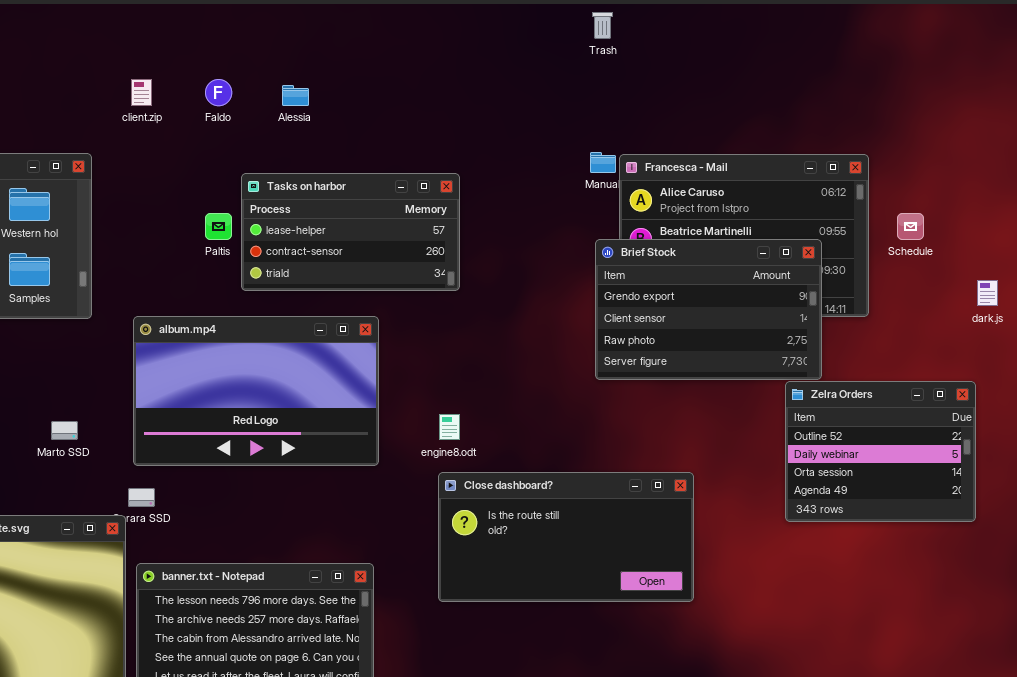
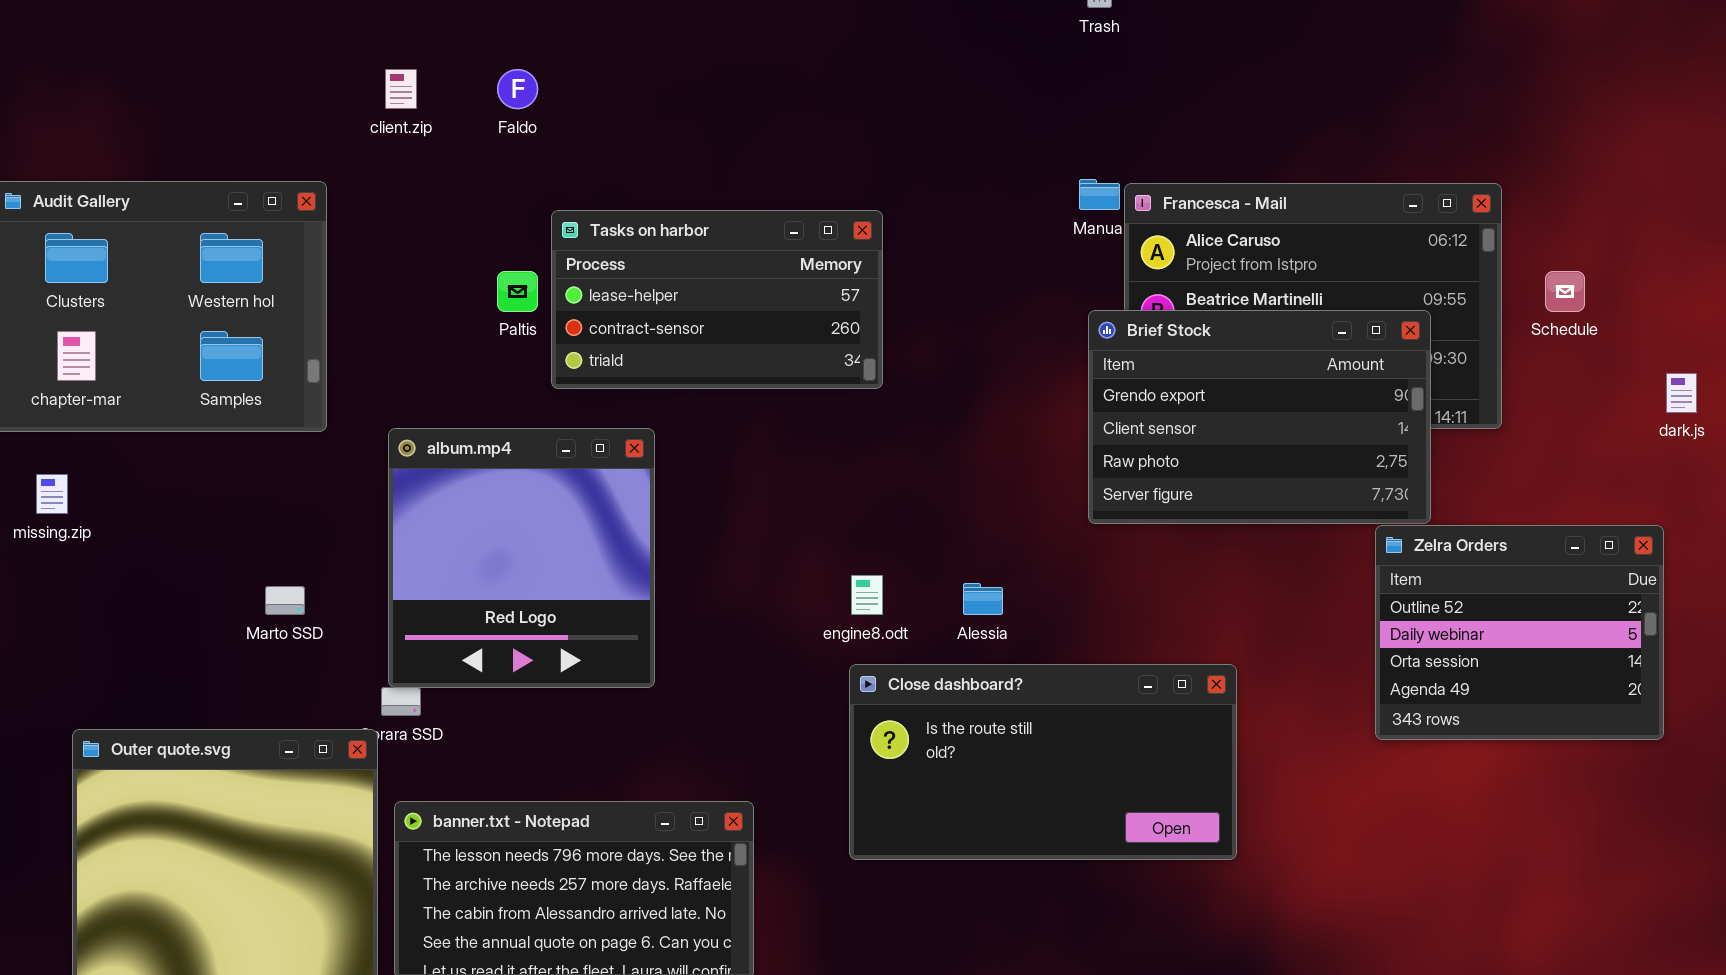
Alessia: [282,85,309,106] -> [963,583,1003,615], moved
album.mp4: [133,316,379,466] -> [388,428,655,688], resized

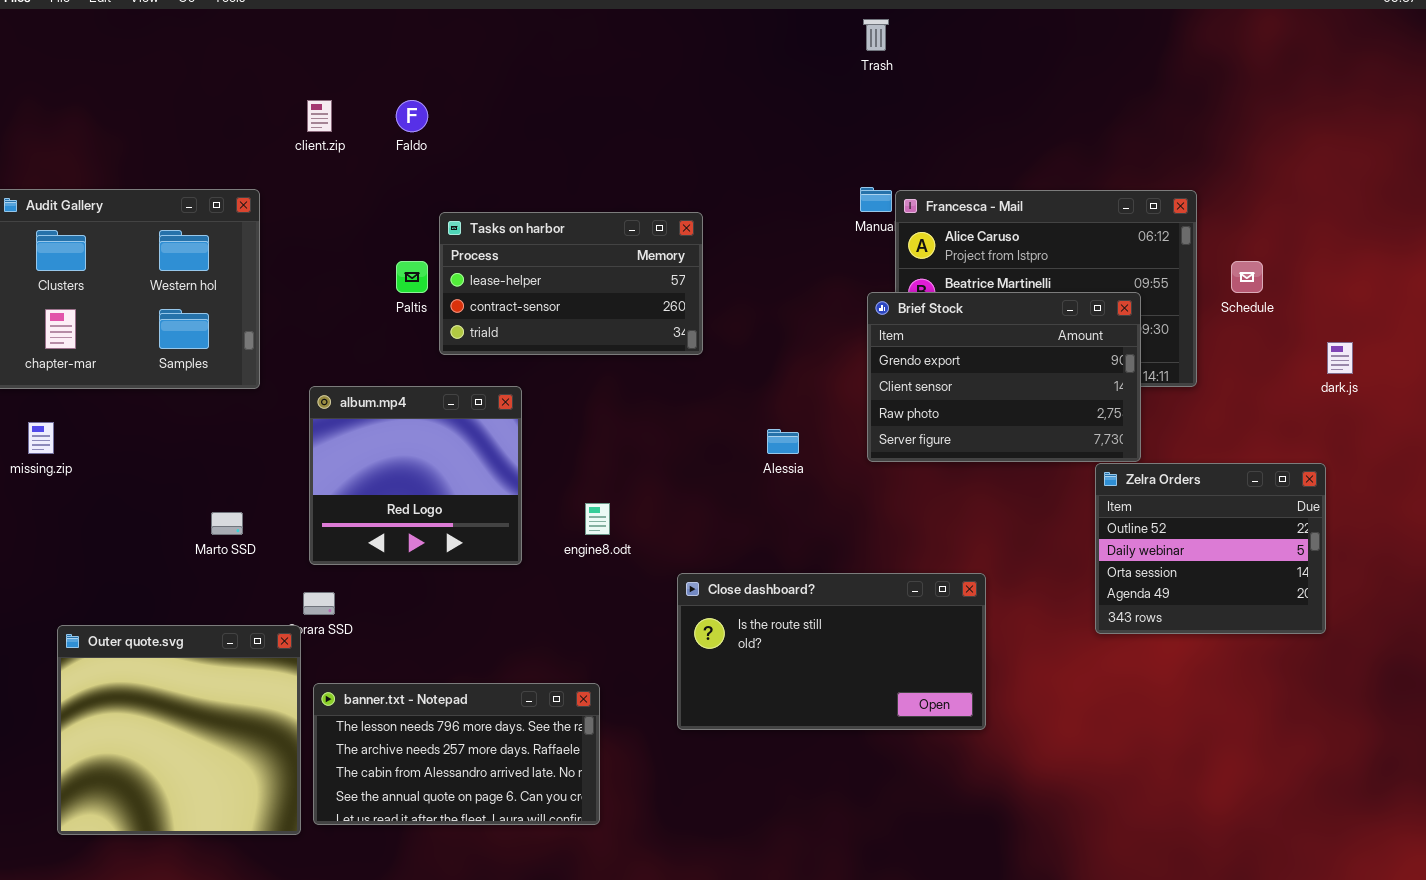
album.mp4: [388,428,655,688] -> [309,386,522,565], resized
engine8.odt: [851,575,883,615] -> [585,503,610,535], moved
Alessia: [963,583,1003,615] -> [767,429,799,454], moved

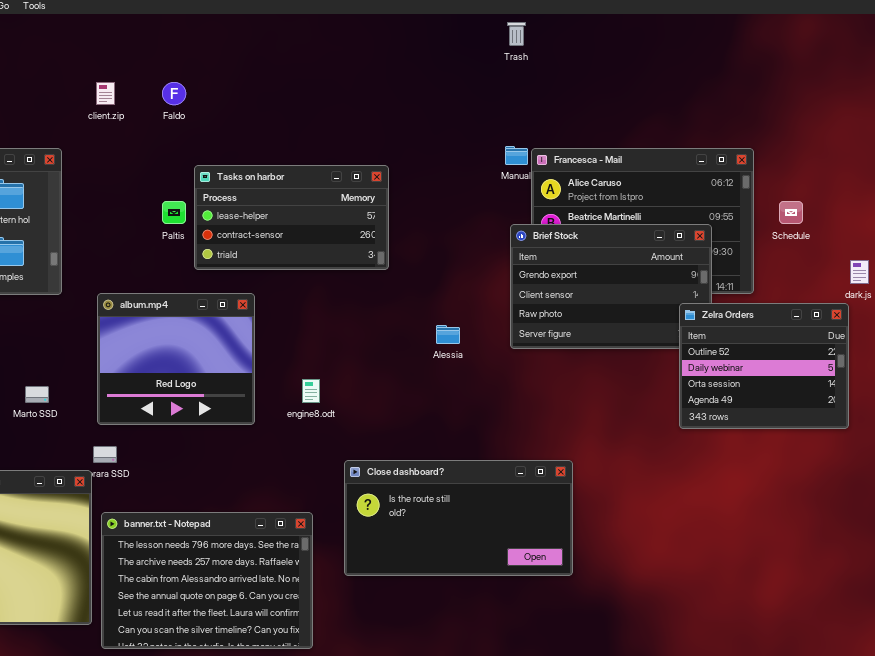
Zelra Orders: [1095,463,1326,634] -> [679,303,849,429], moved
Close dashboard?: [677,573,986,730] -> [344,460,573,576], moved
banner.txt - Notepad: [313,683,600,825] -> [101,512,313,649], resized

